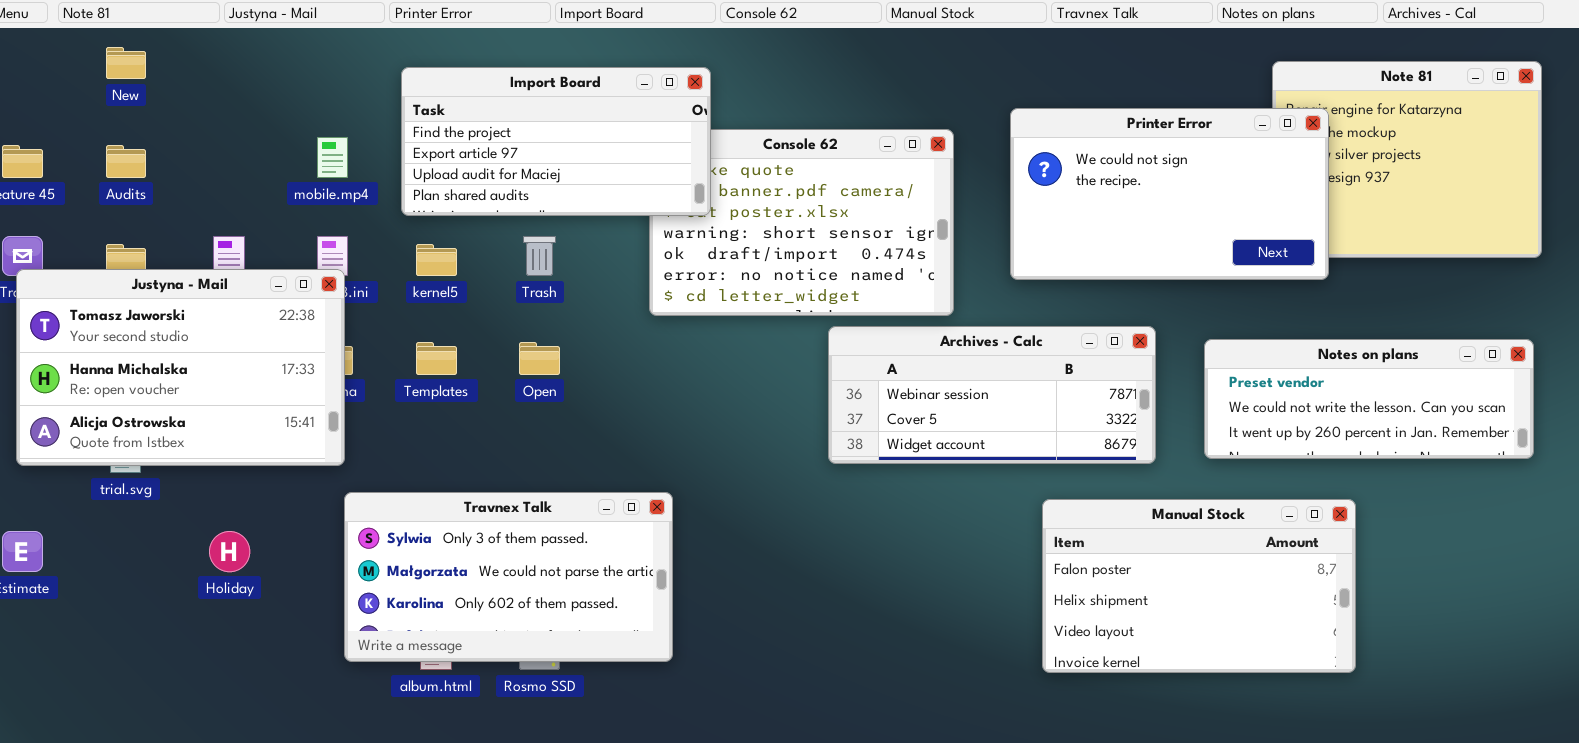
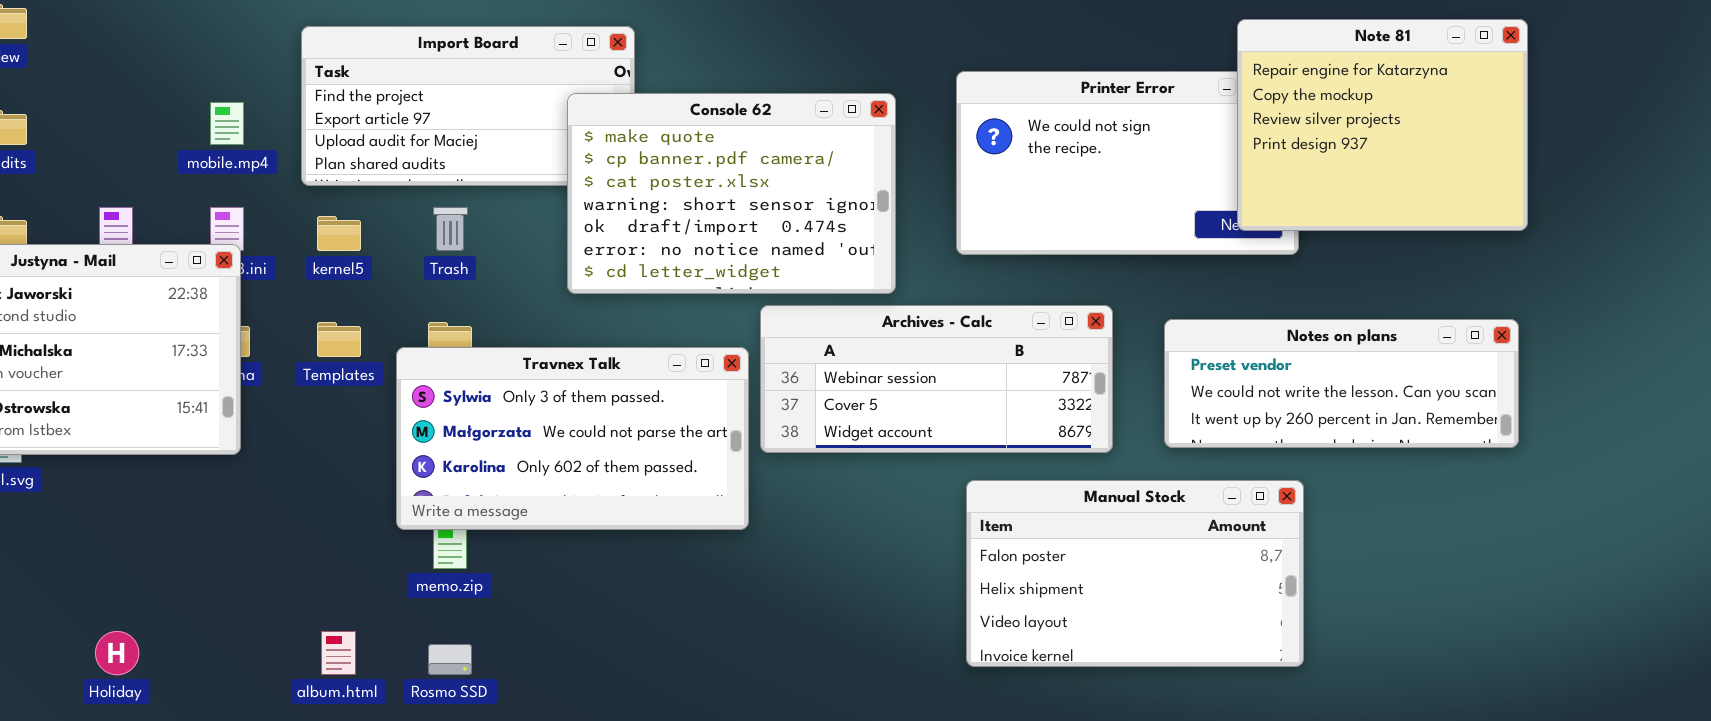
Note 81: [1272,61,1542,258] -> [1237,19,1528,231], raised
Console 62: [649,129,954,316] -> [567,93,896,294], raised
Travnex Talk: [344,492,673,662] -> [396,347,749,530], moved
Manual Stock: [1042,499,1356,673] -> [966,480,1304,667], moved
Holiday: [209,531,250,572] -> [95,631,139,675], moved

